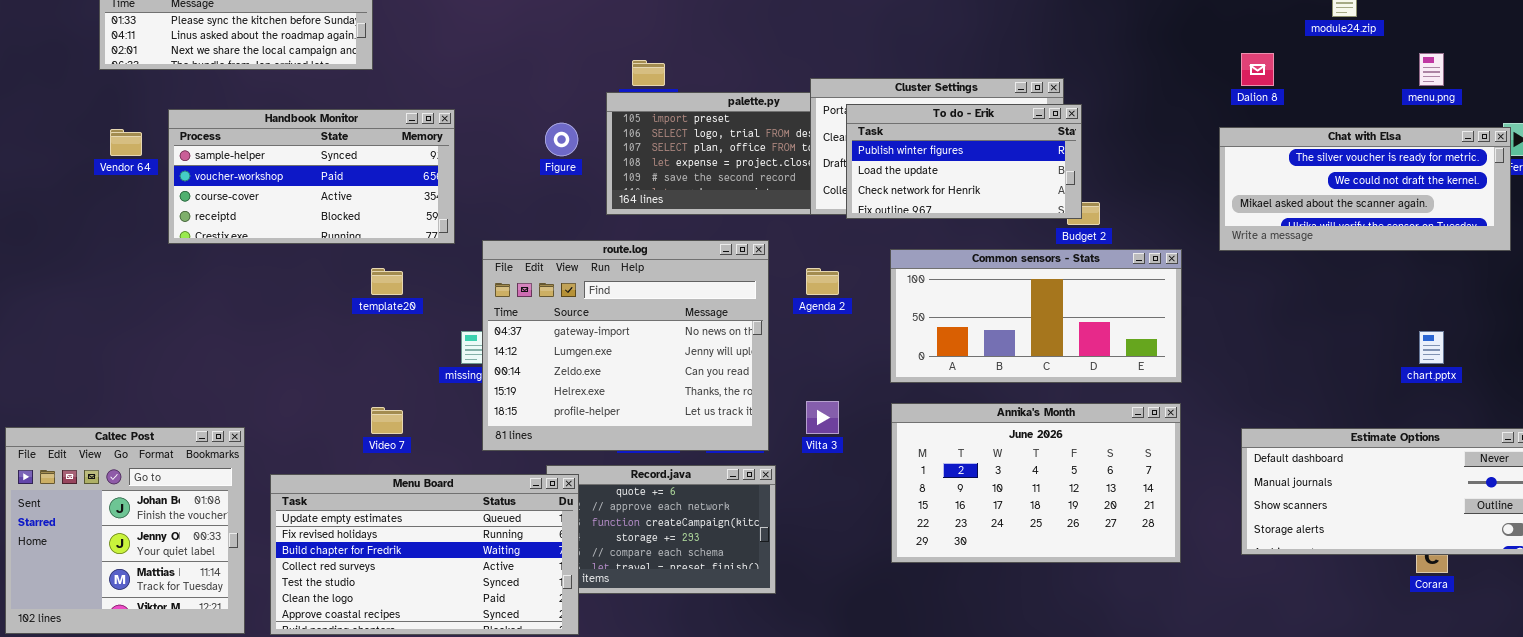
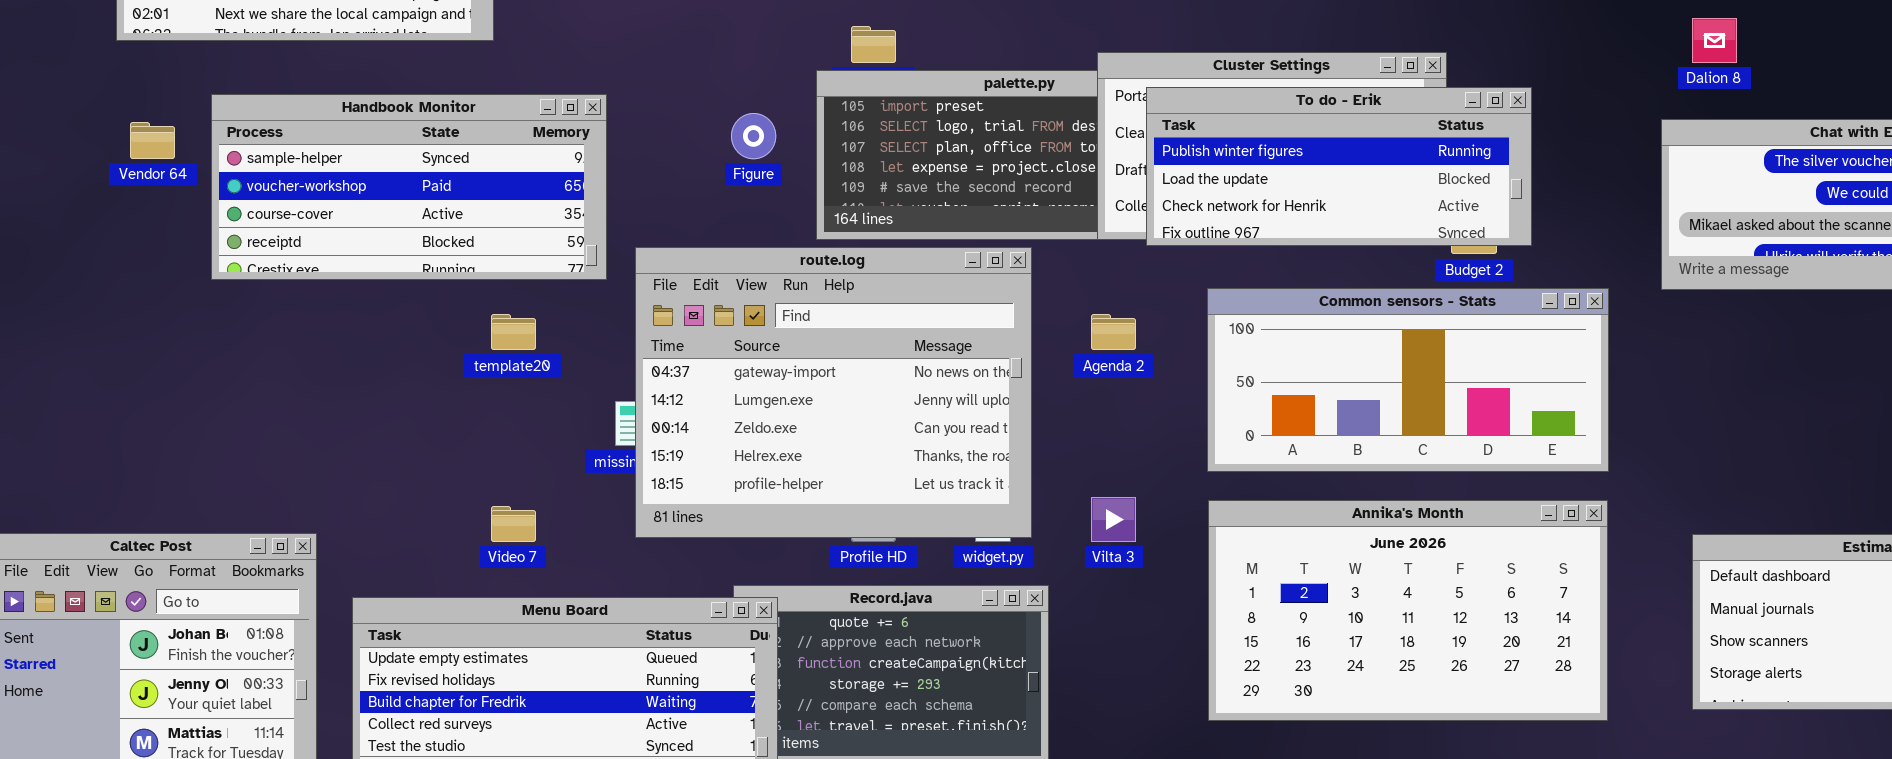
To do - Erik: [846,104,1082,219] -> [1146,87,1532,246], resized
route.log: [482,240,769,451] -> [635,247,1032,538], moved

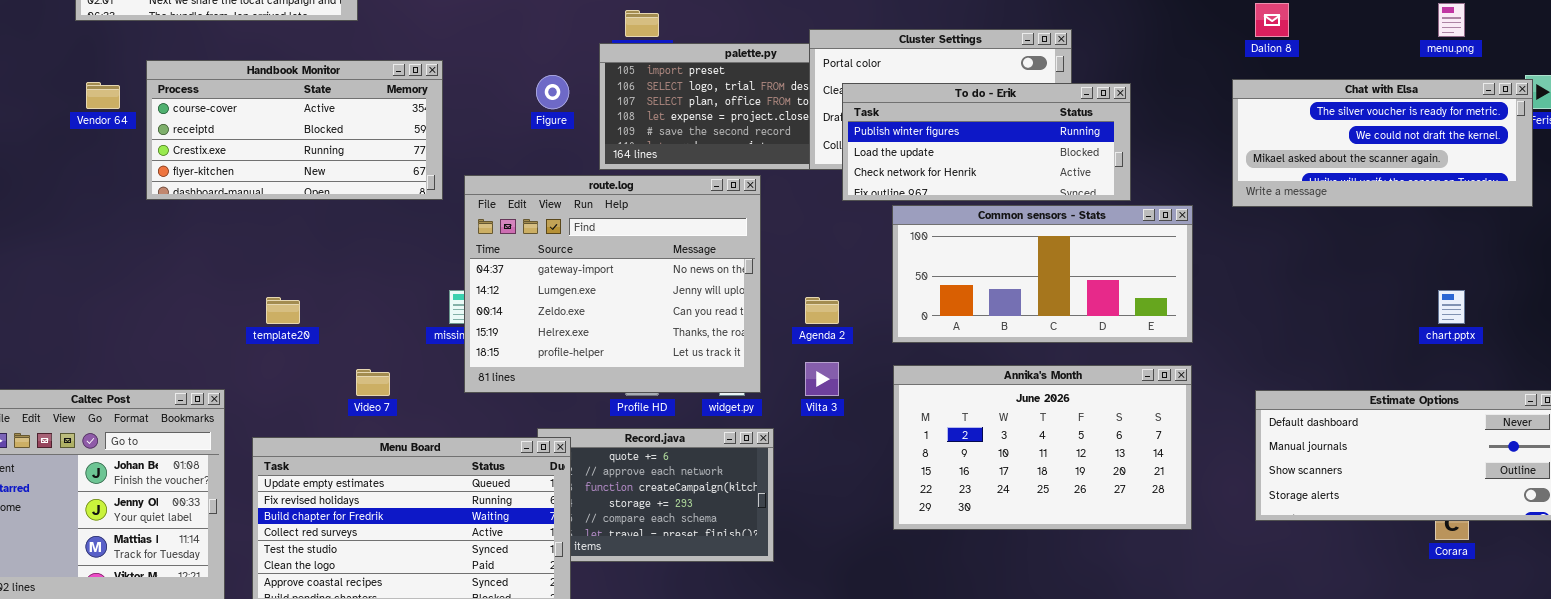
To do - Erik: [1146,87,1532,246] -> [842,83,1131,201], moved
Handbook Monitor: [211,94,607,280] -> [146,60,443,200], scrolled down 2 rows
template20: [491,314,536,350] -> [266,297,300,324], moved
Agenda 2: [1091,314,1136,350] -> [805,297,839,324], moved

